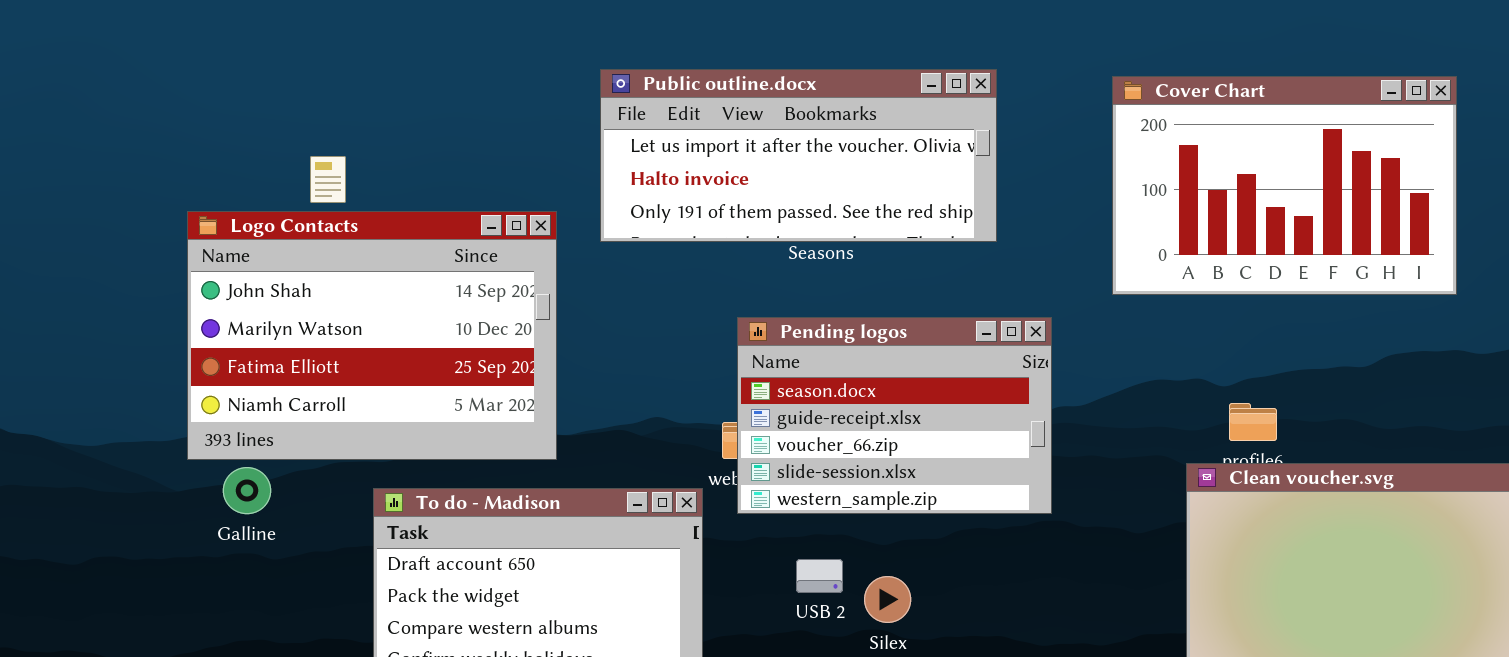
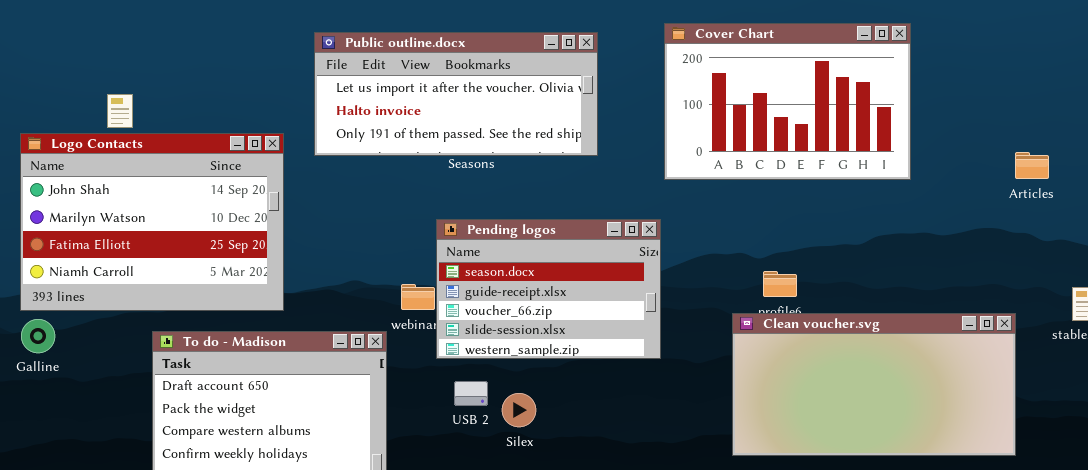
Cover Chart: [1112,76,1457,295] -> [664,23,911,180], moved
Pending logos: [737,317,1052,514] -> [436,219,661,359], moved
Galline: [223,467,271,514] -> [21,319,55,353], moved

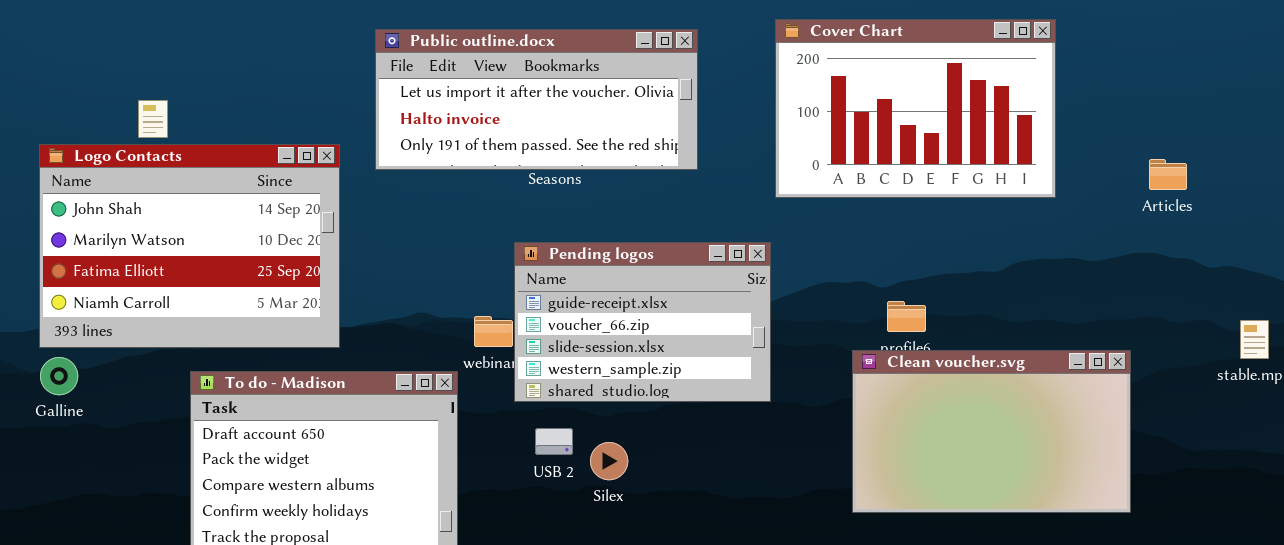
Articles: [1015,152,1049,179] -> [1149,159,1187,190], moved
Pending logos: [436,219,661,359] -> [514,242,771,402], scrolled down 1 row
Clean voucher.svg: [732,313,1016,456] -> [852,350,1131,513], resized

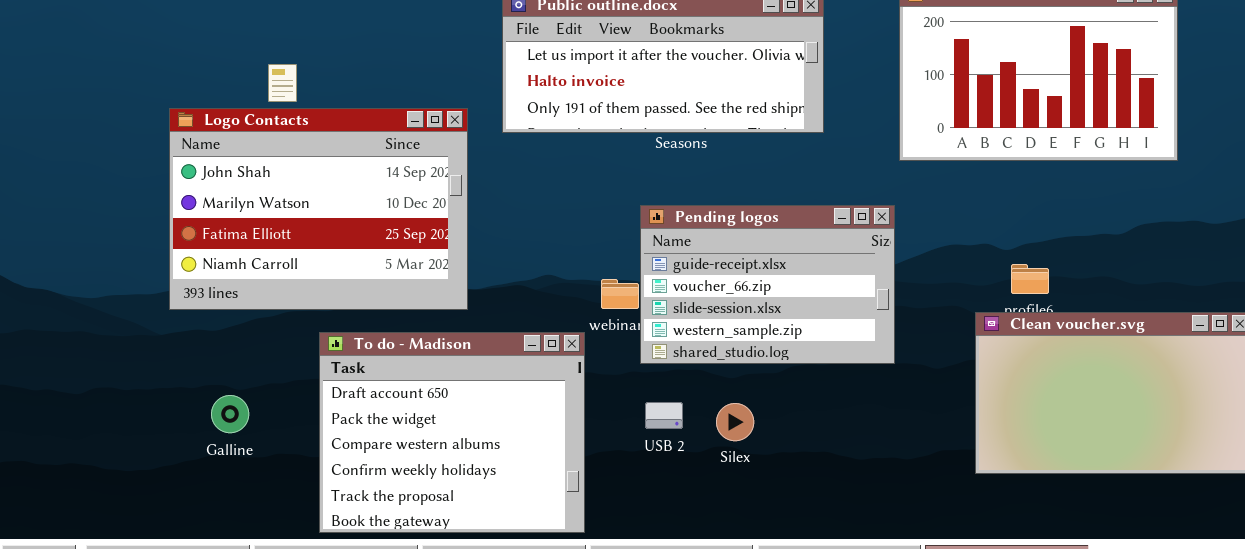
Galline: [40,357,78,395] -> [211,395,249,433], moved
USB 2: [535,428,573,455] -> [645,402,683,429], moved

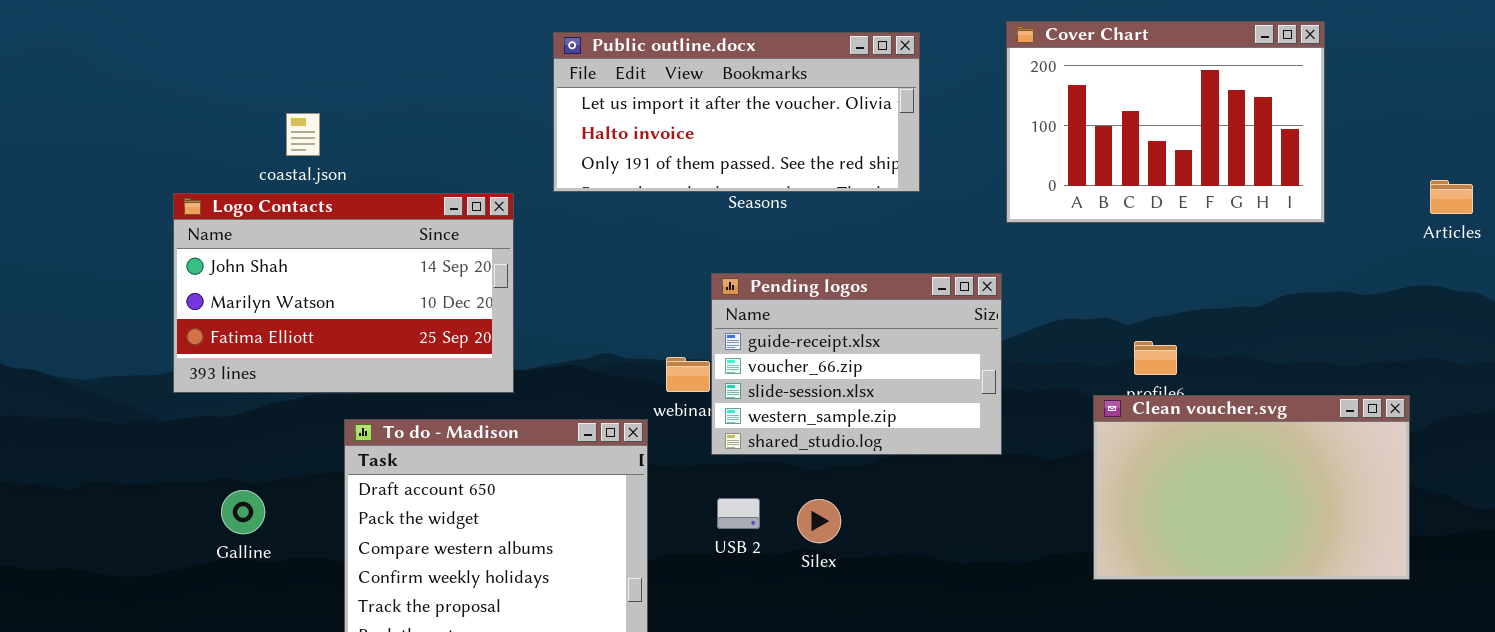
Logo Contacts: [169,108,468,310] -> [173,193,514,393], resized

